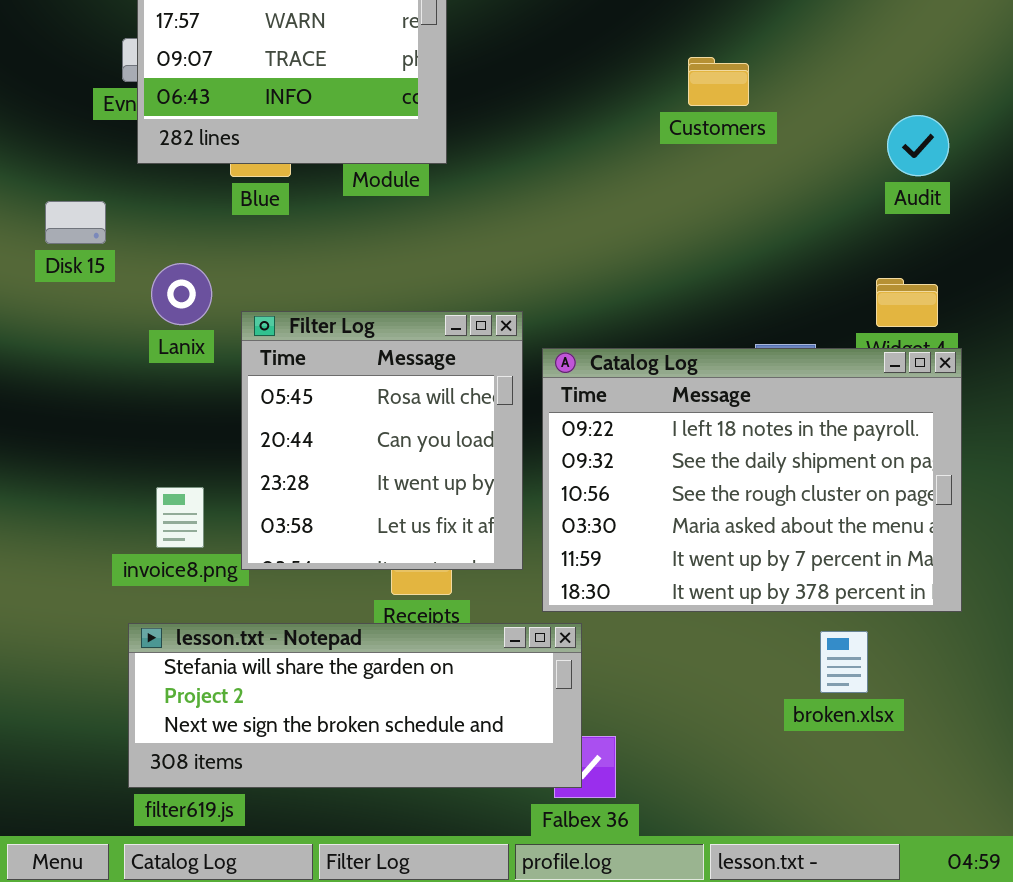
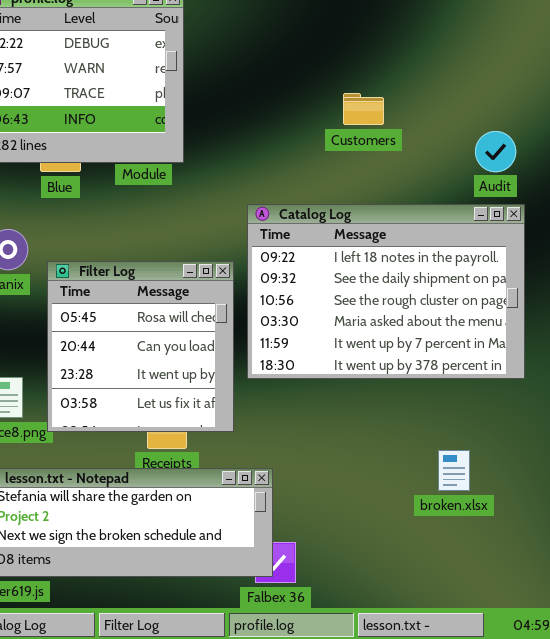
Catalog Log: [542,348,962,612] -> [247,204,525,379], moved
broken.xlsx: [820,631,868,693] -> [438,450,470,491], moved

